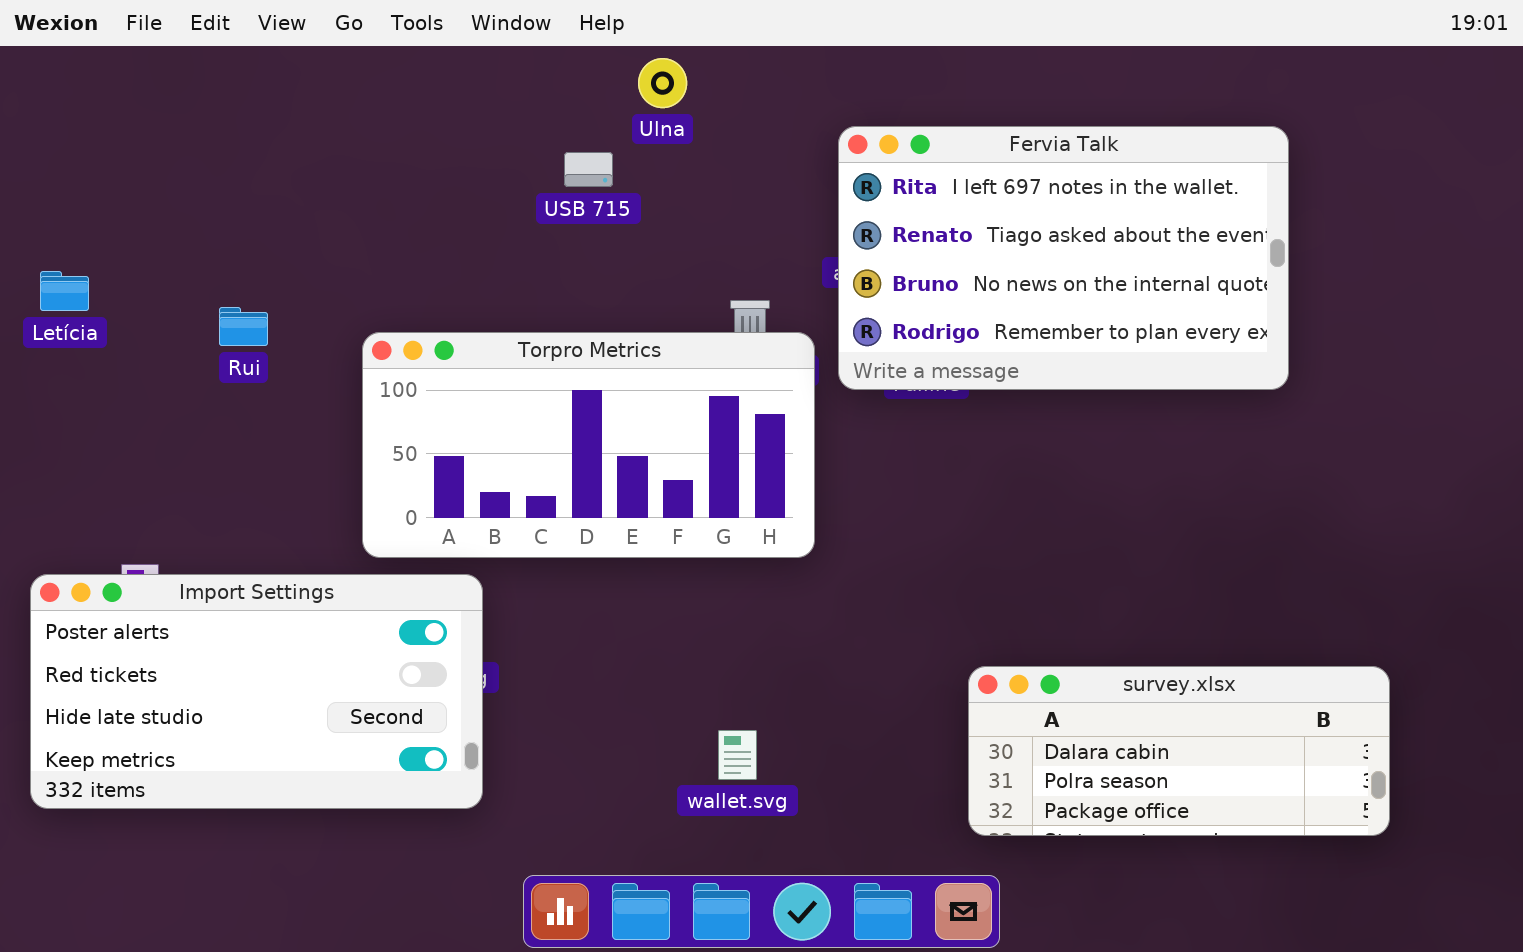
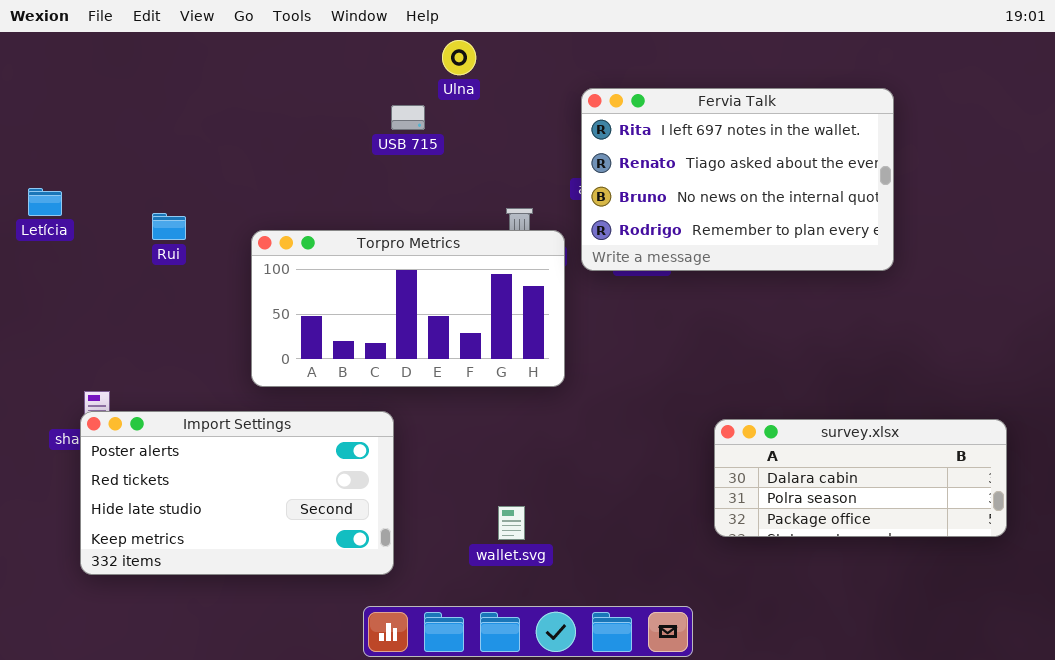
Import Settings: [30,574,483,809] -> [80,411,394,575], moved
survey.xlsx: [968,666,1390,836] -> [714,419,1007,537], moved

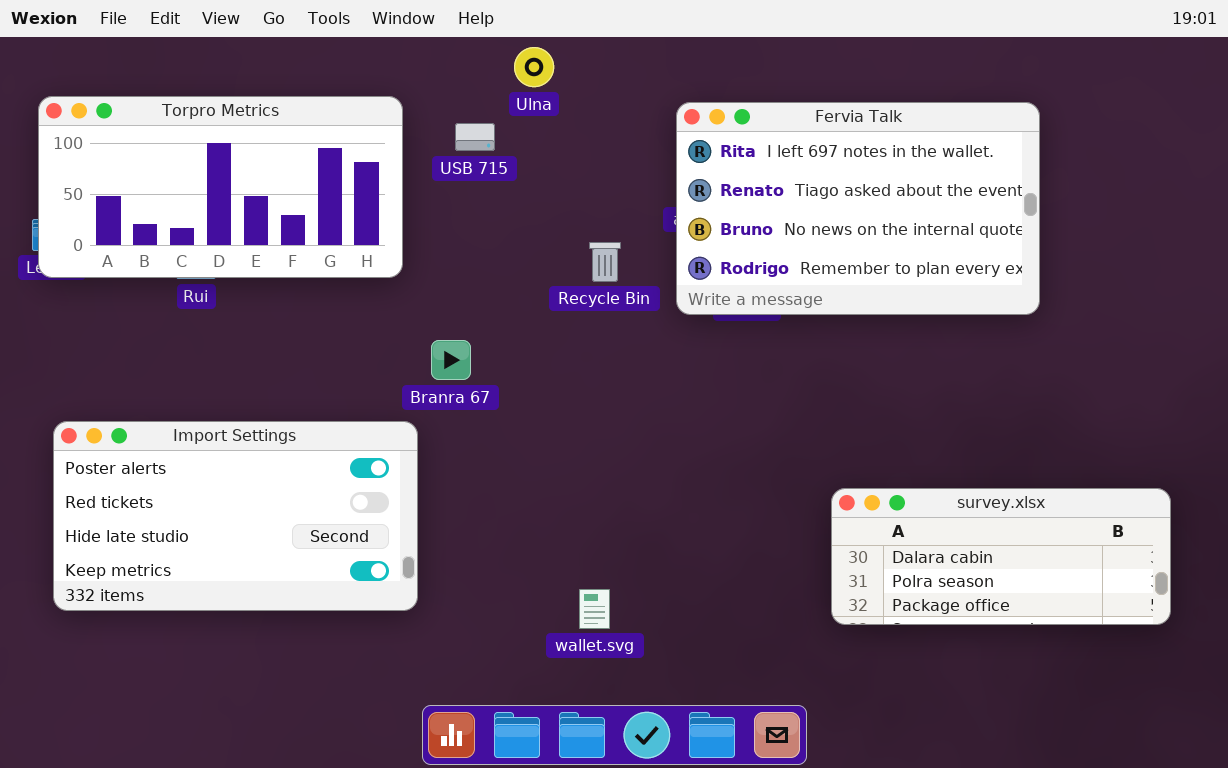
Torpro Metrics: [251,230,565,387] -> [38,96,403,278], moved
Import Settings: [80,411,394,575] -> [53,421,418,611], moved

